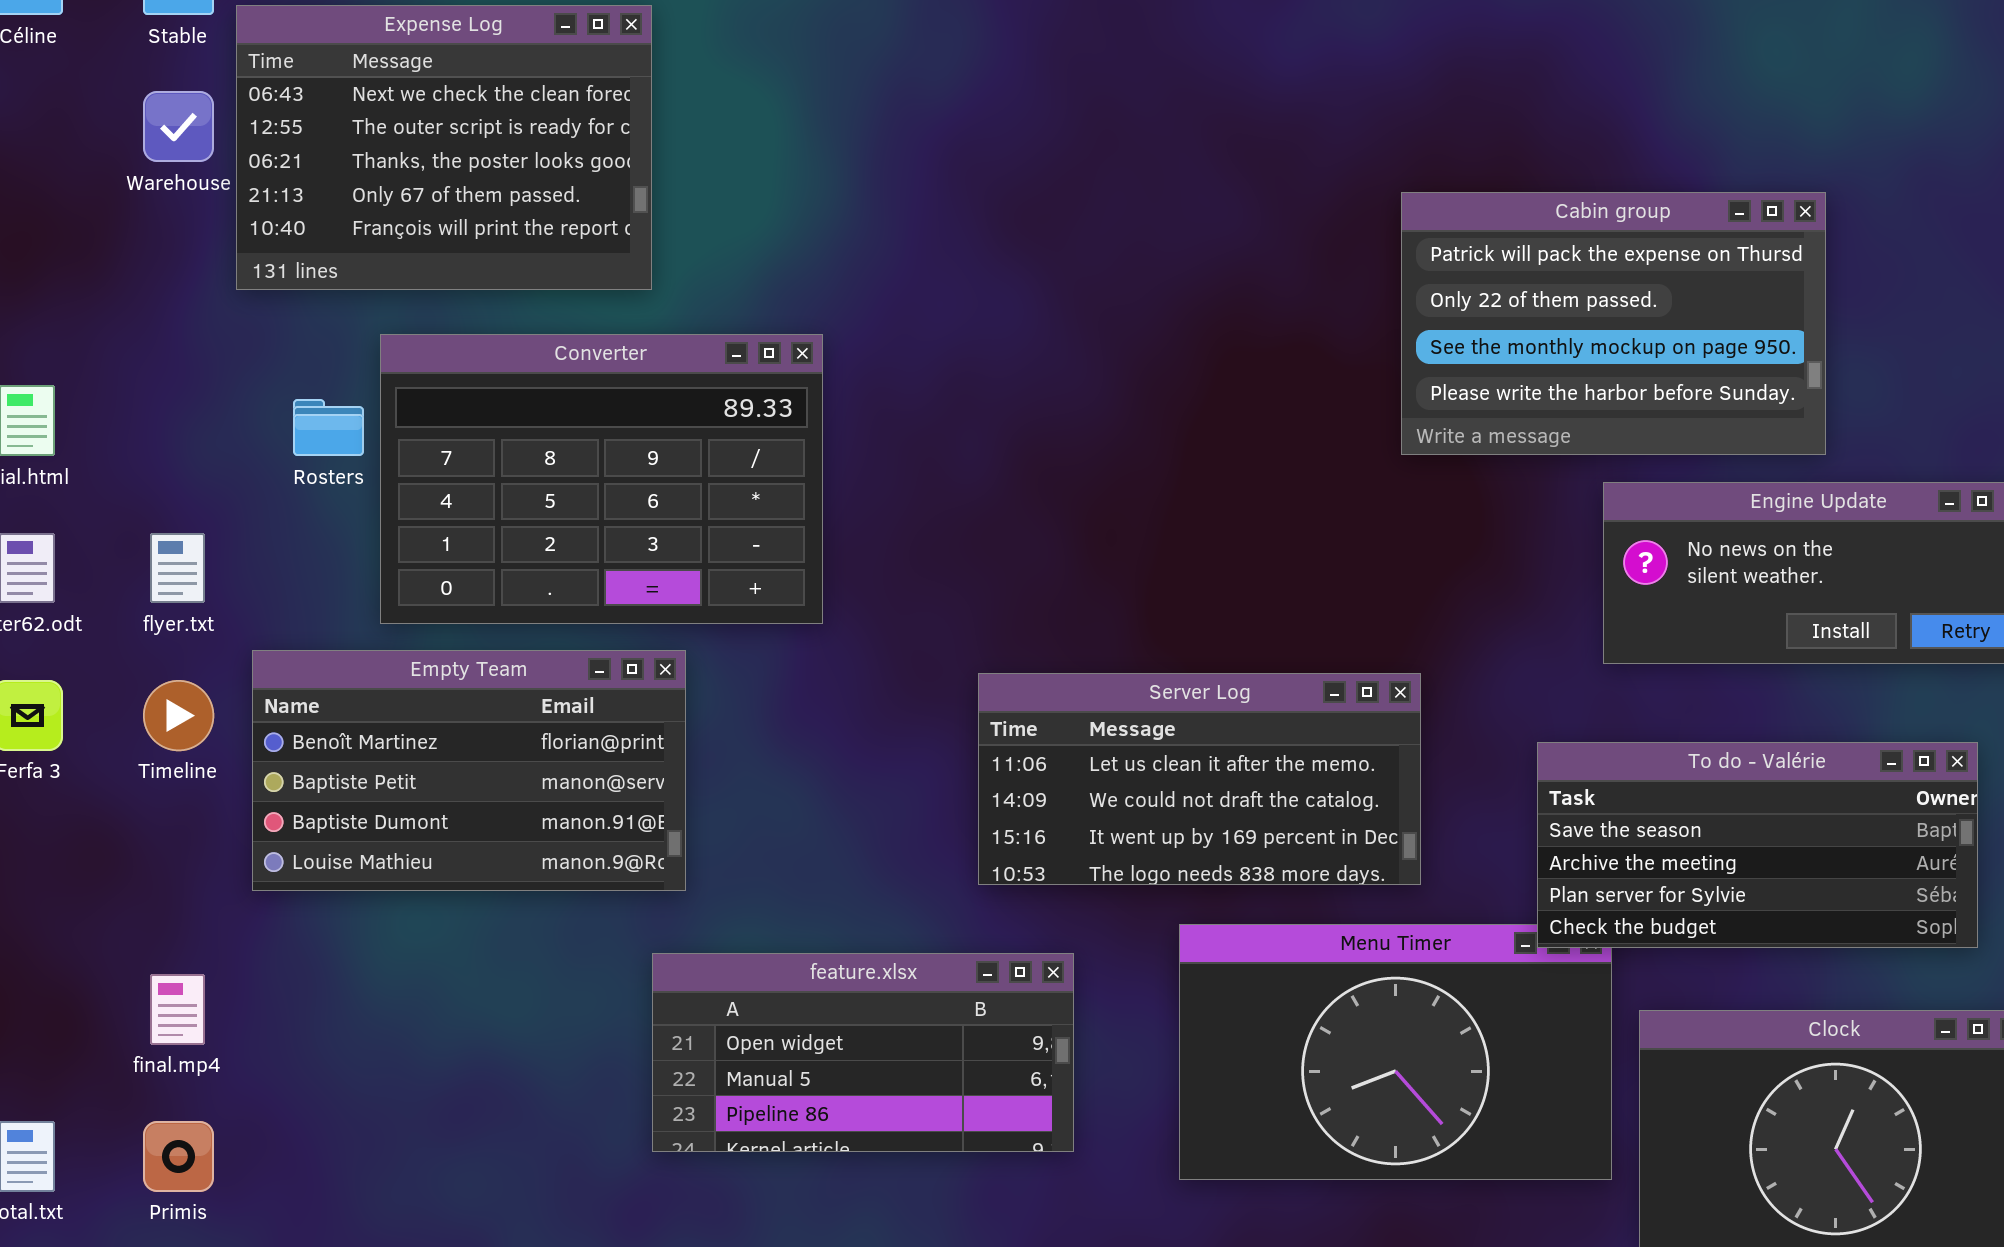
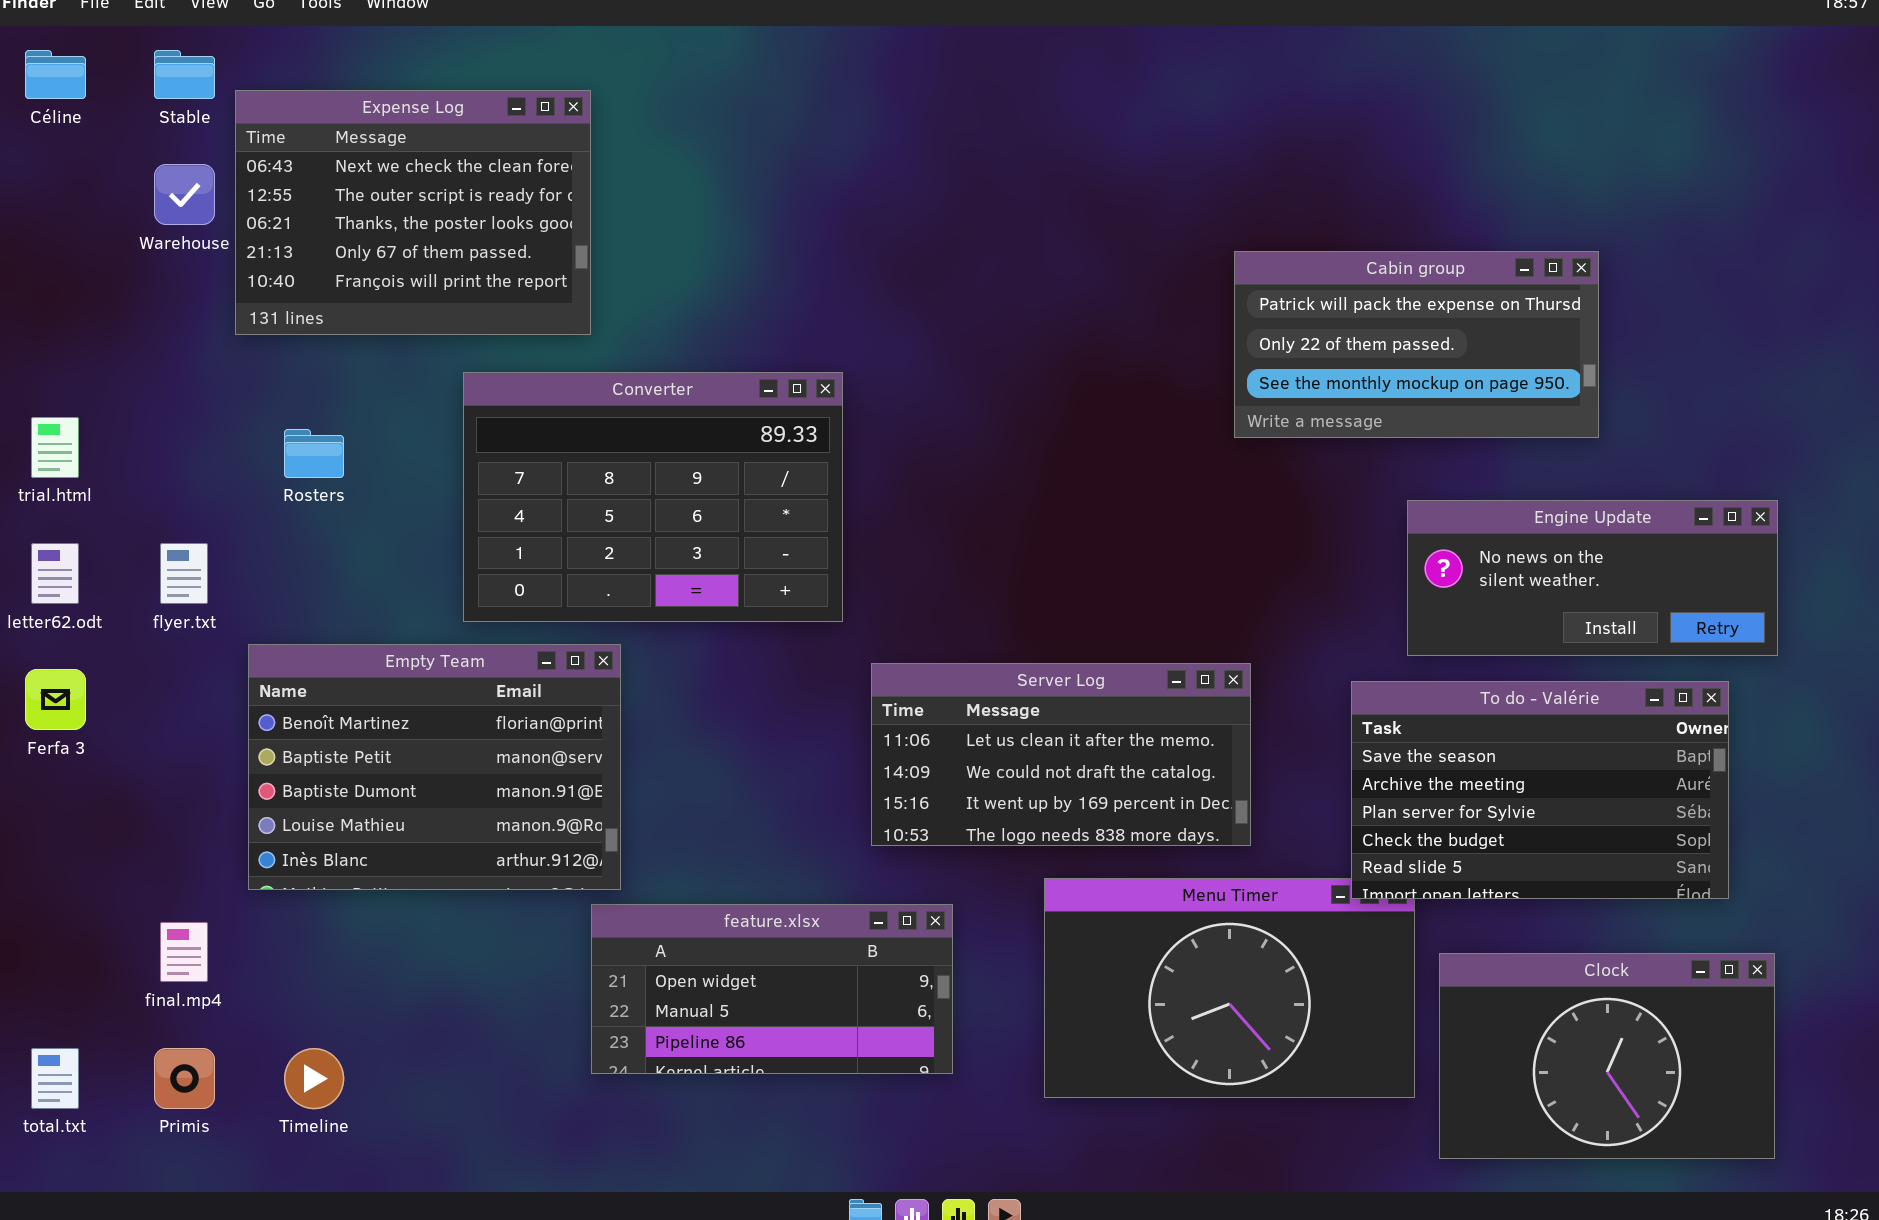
Cabin group: [1401,192,1826,455] -> [1234,251,1599,438], resized
Converter: [380,334,823,624] -> [463,372,843,622], moved
Empty Team: [252,650,686,891] -> [248,644,621,890], resized
Timeline: [143,680,214,751] -> [284,1048,344,1109], moved
To do - Valérie: [1537,742,1978,948] -> [1351,681,1729,899], resized

